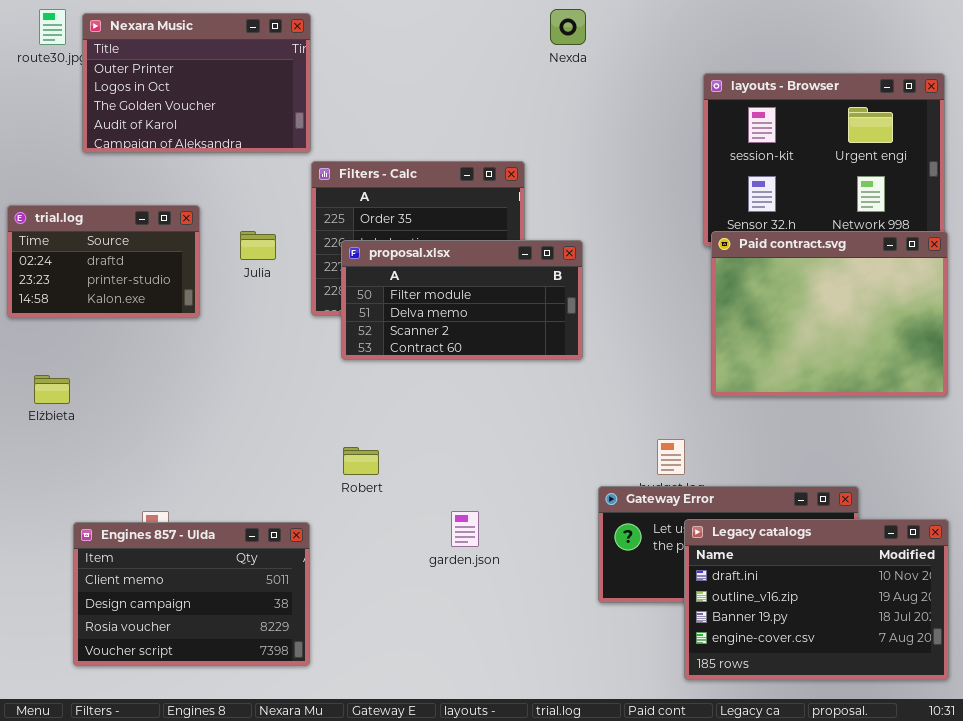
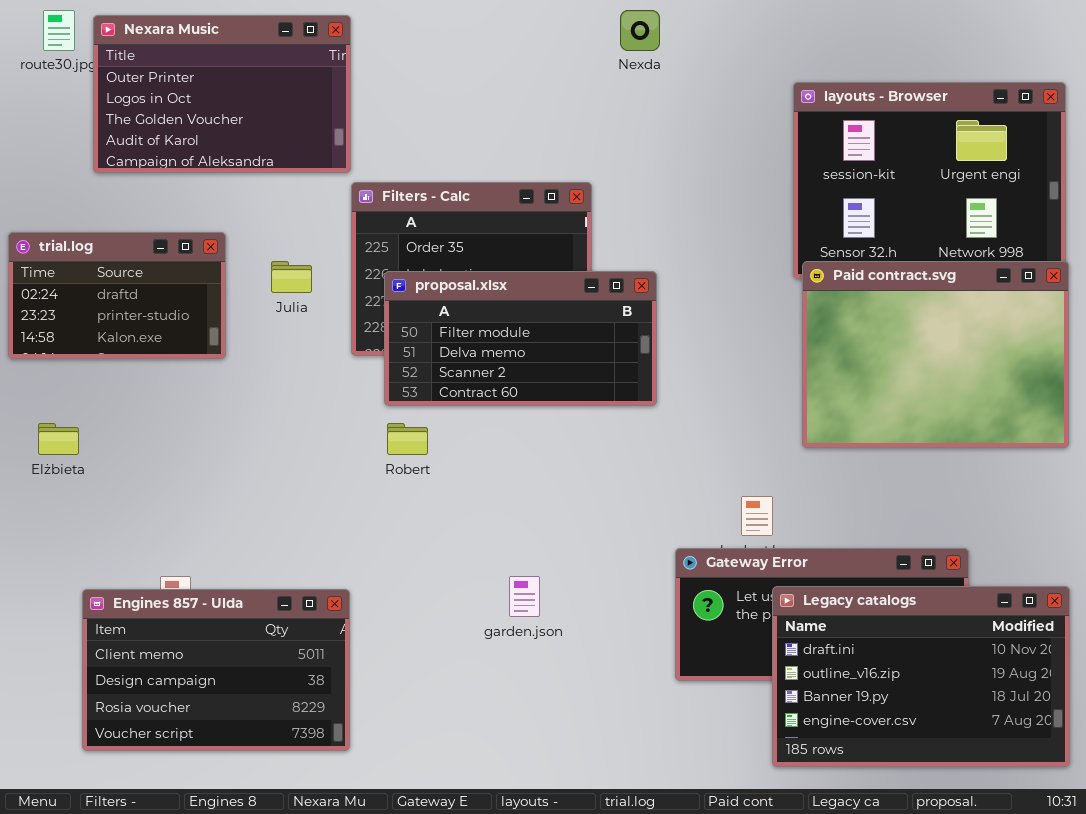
Robert: [343,447,379,475] -> [387,423,428,455], moved

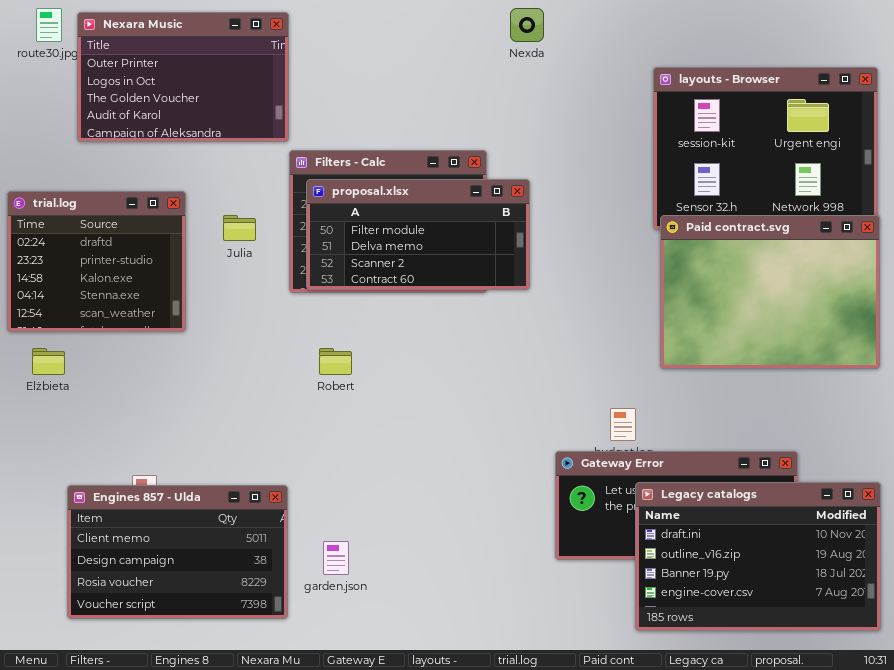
trial.log: [8,232,226,359] -> [7,191,186,332], resized
proposal.xlsx: [384,271,657,406] -> [306,179,530,290], moved
garden.json: [509,576,540,617] -> [323,541,349,575], moved

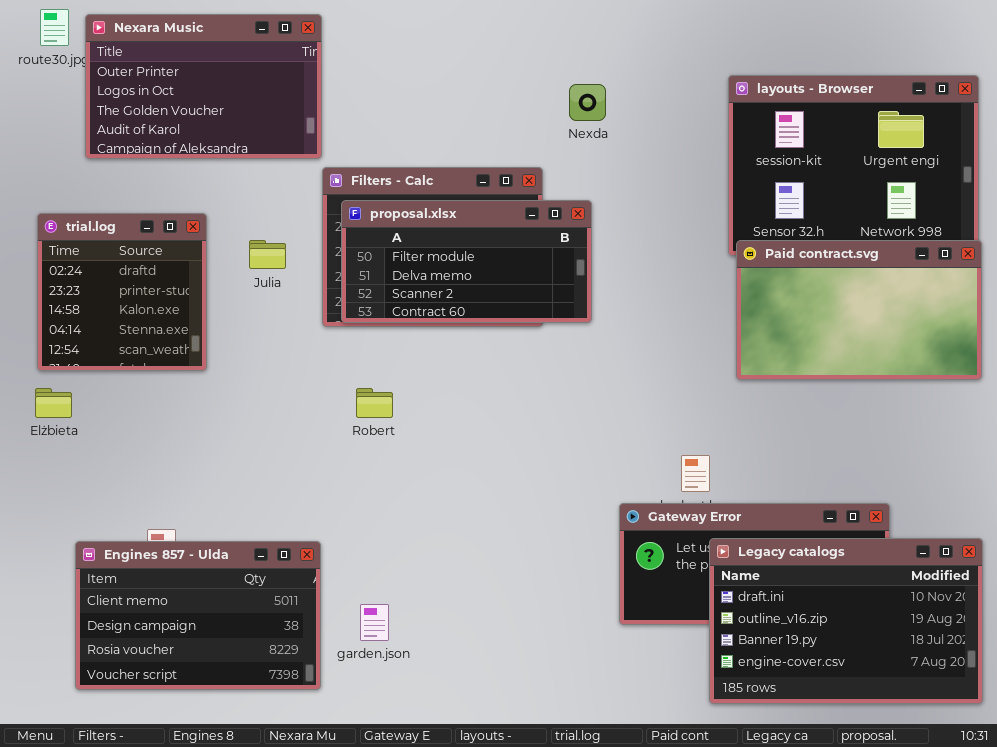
Nexda: [510,8,544,42] -> [569,84,606,121], moved
trial.log: [7,191,186,332] -> [37,213,207,371], resized
Paid contract.svg: [660,215,880,369] -> [736,240,982,380], resized

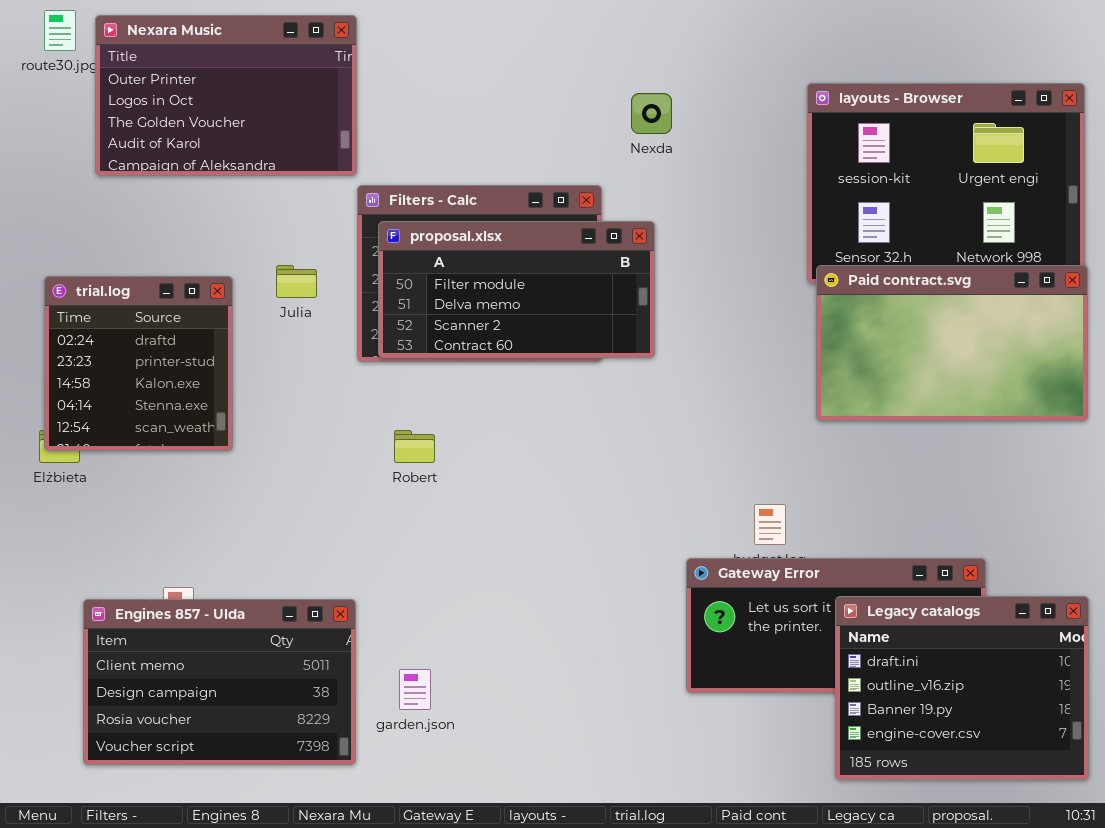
trial.log: [37,213,207,371] -> [44,276,233,451], moved
Legacy catalogs: [709,538,983,704] -> [835,596,1089,780], resized

